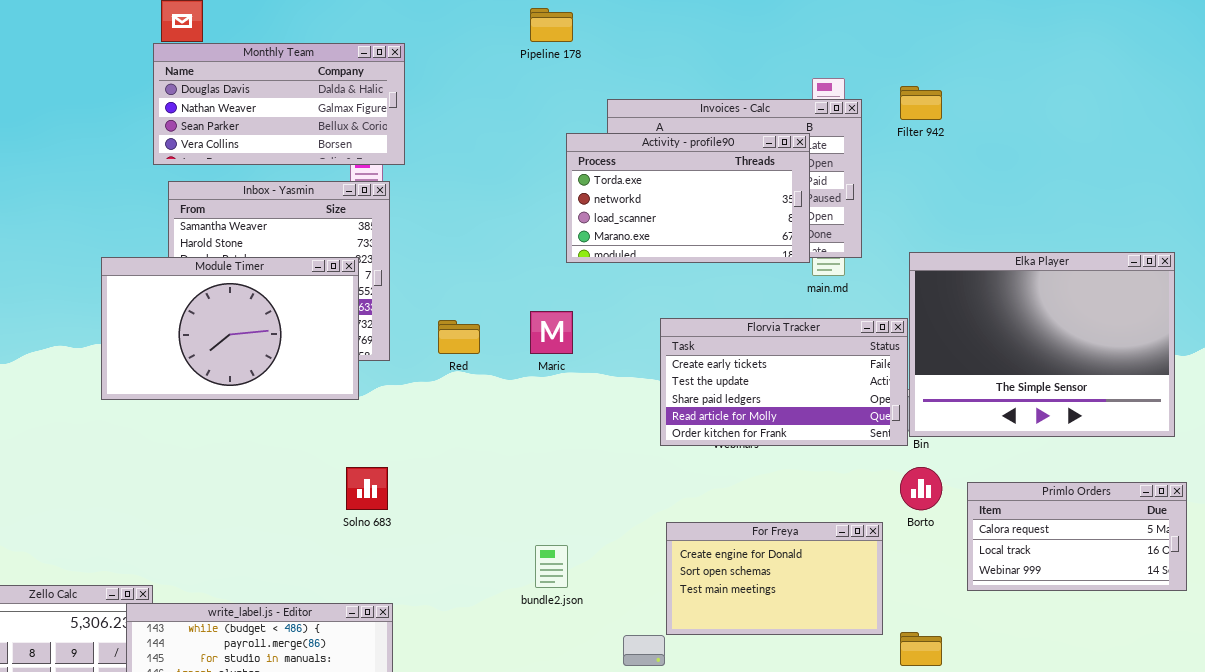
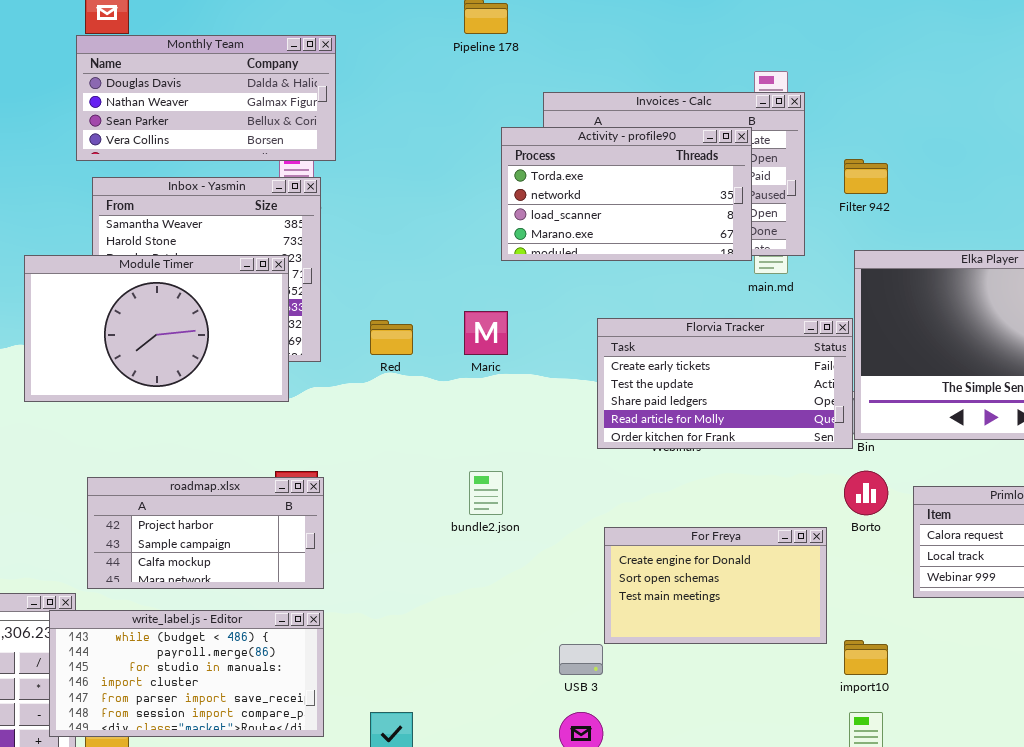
Filter 942: [900,86,942,120] -> [844,159,888,194], moved
roadmap.xlsx: none -> [87,477,324,589], opened
bundle2.json: [535,545,568,588] -> [469,471,503,515], moved

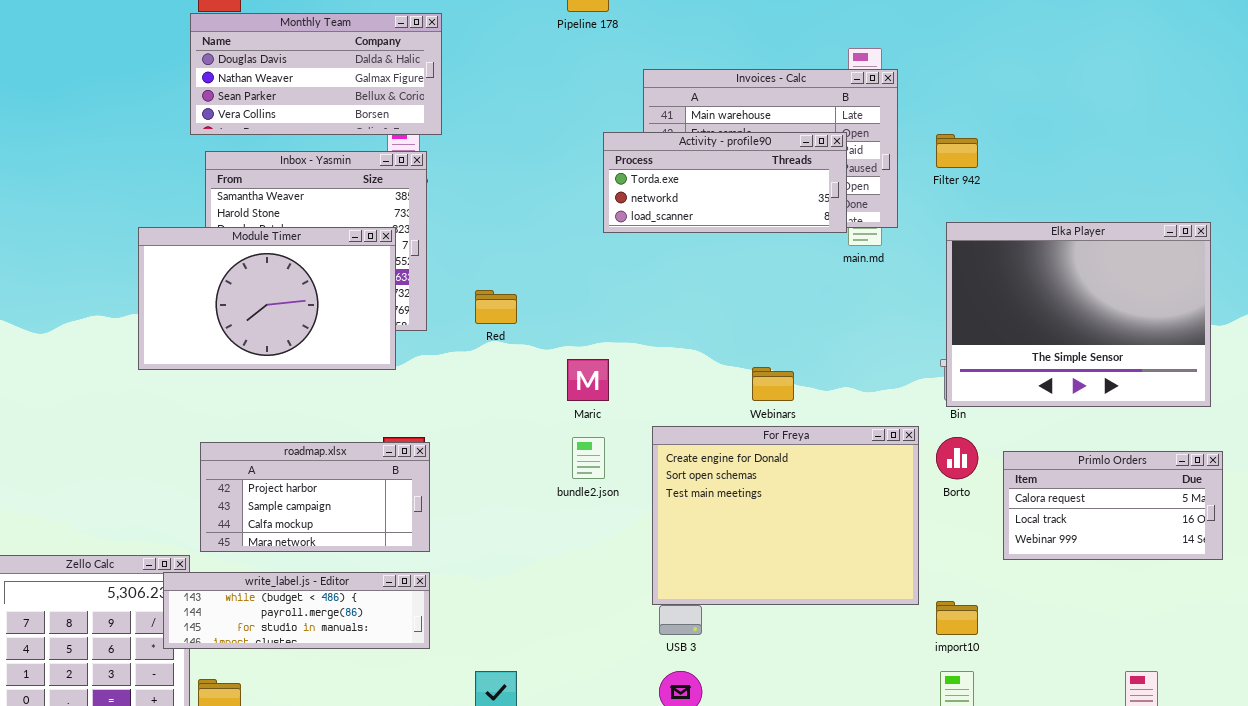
Activity - profile90: [501,127,752,261] -> [603,132,847,233], resized
Maric: [464,311,508,355] -> [567,359,609,401], moved
Florvia Tracker: [597,318,853,449] -> none, closed
For Freya: [604,527,827,644] -> [652,426,919,605], resized
write_label.js - Editor: [49,610,324,737] -> [163,572,430,649], resized

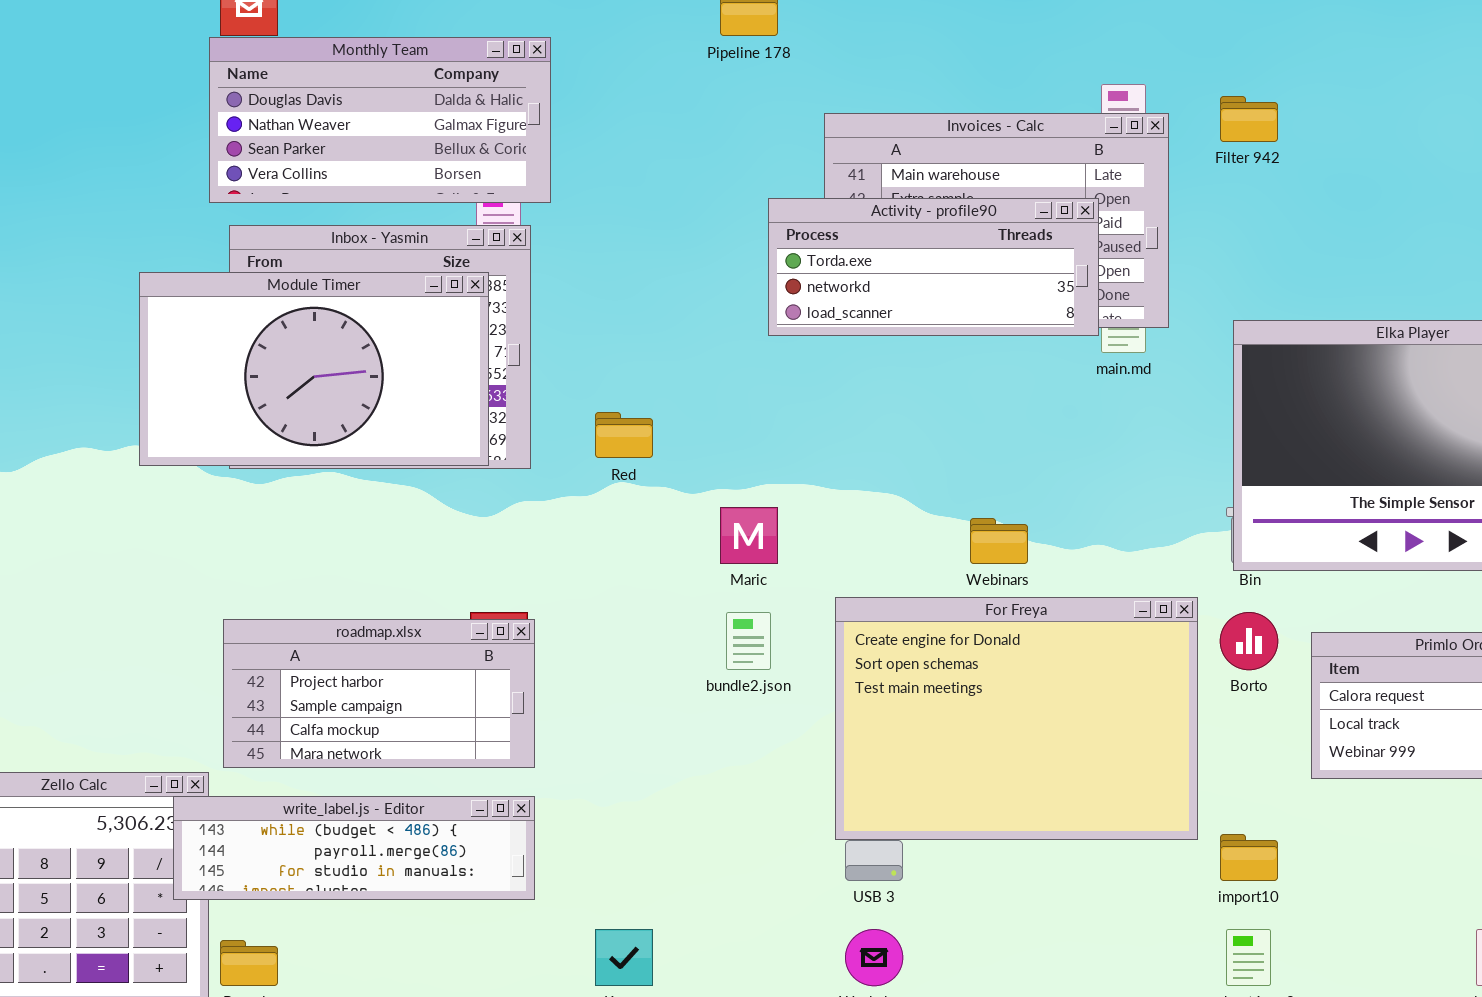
Filter 942: [936,134,978,168] -> [1220,96,1278,142], moved
Module Timer: [138,227,396,370] -> [139,272,489,466], moved

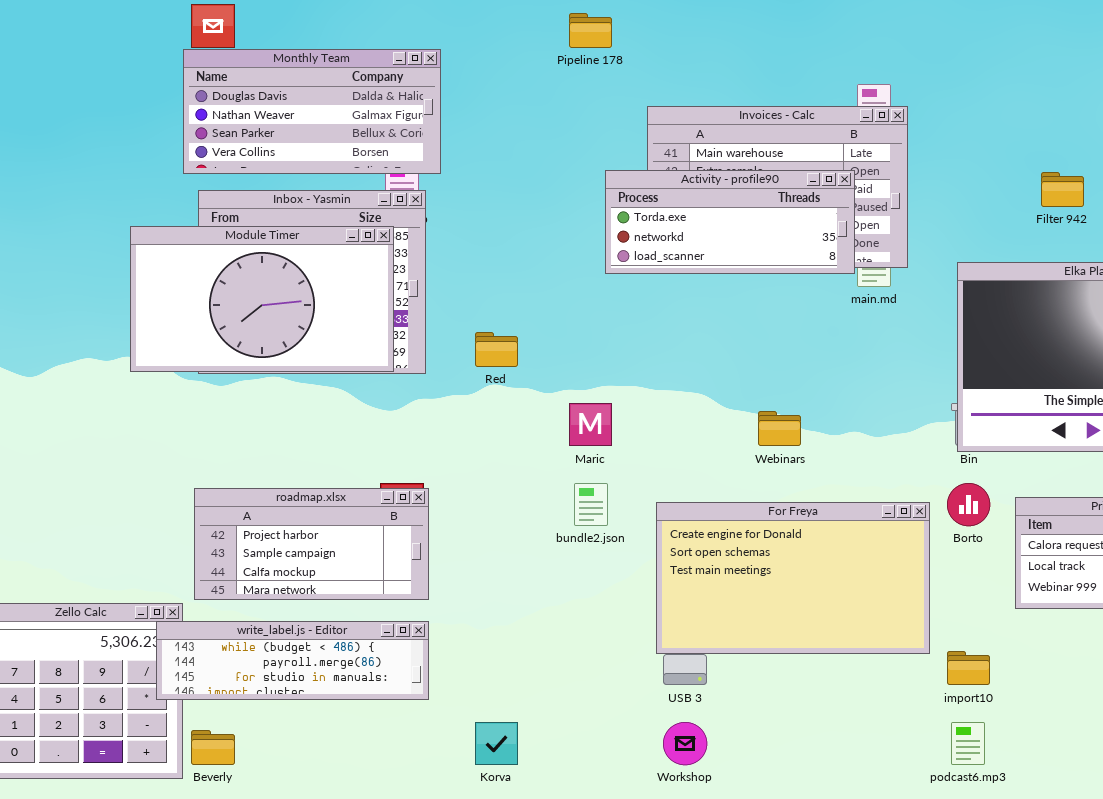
Filter 942: [1220,96,1278,142] -> [1041,172,1084,207], moved
For Freya: [835,597,1198,840] -> [656,502,930,654], resized

